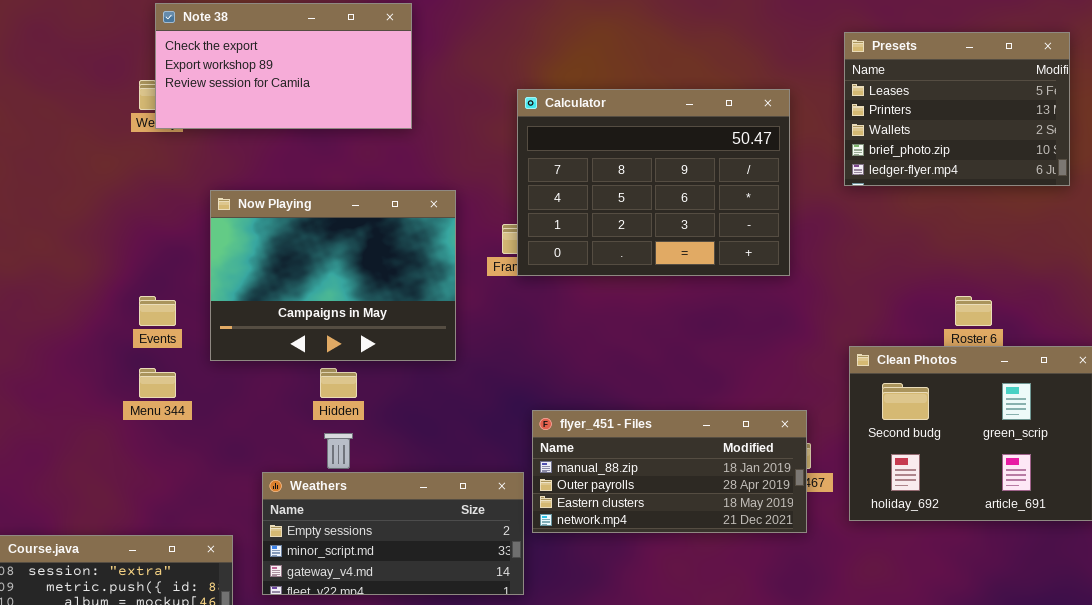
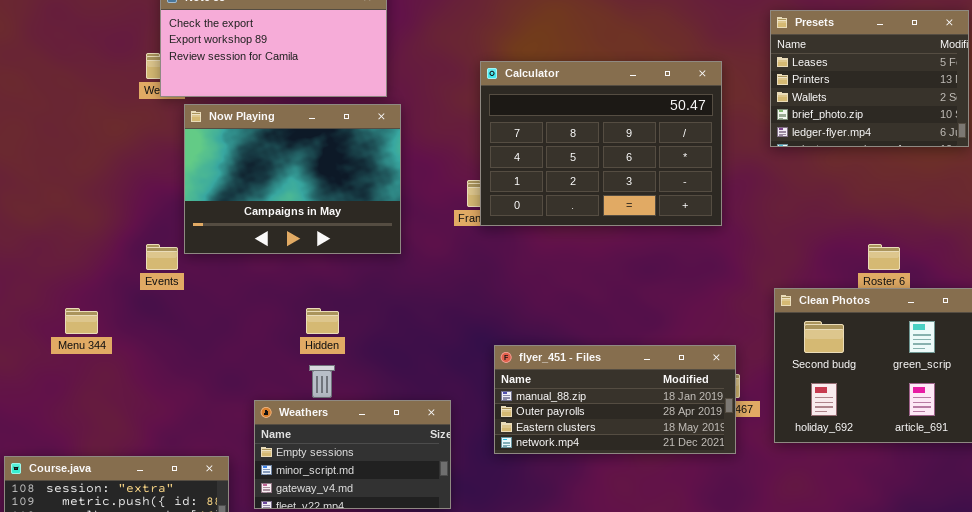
Now Playing: [210,190,456,361] -> [184,104,401,254], moved
Menu 344: [139,368,176,398] -> [65,308,98,334], moved
Weathers: [262,472,524,595] -> [254,400,451,509], resized

